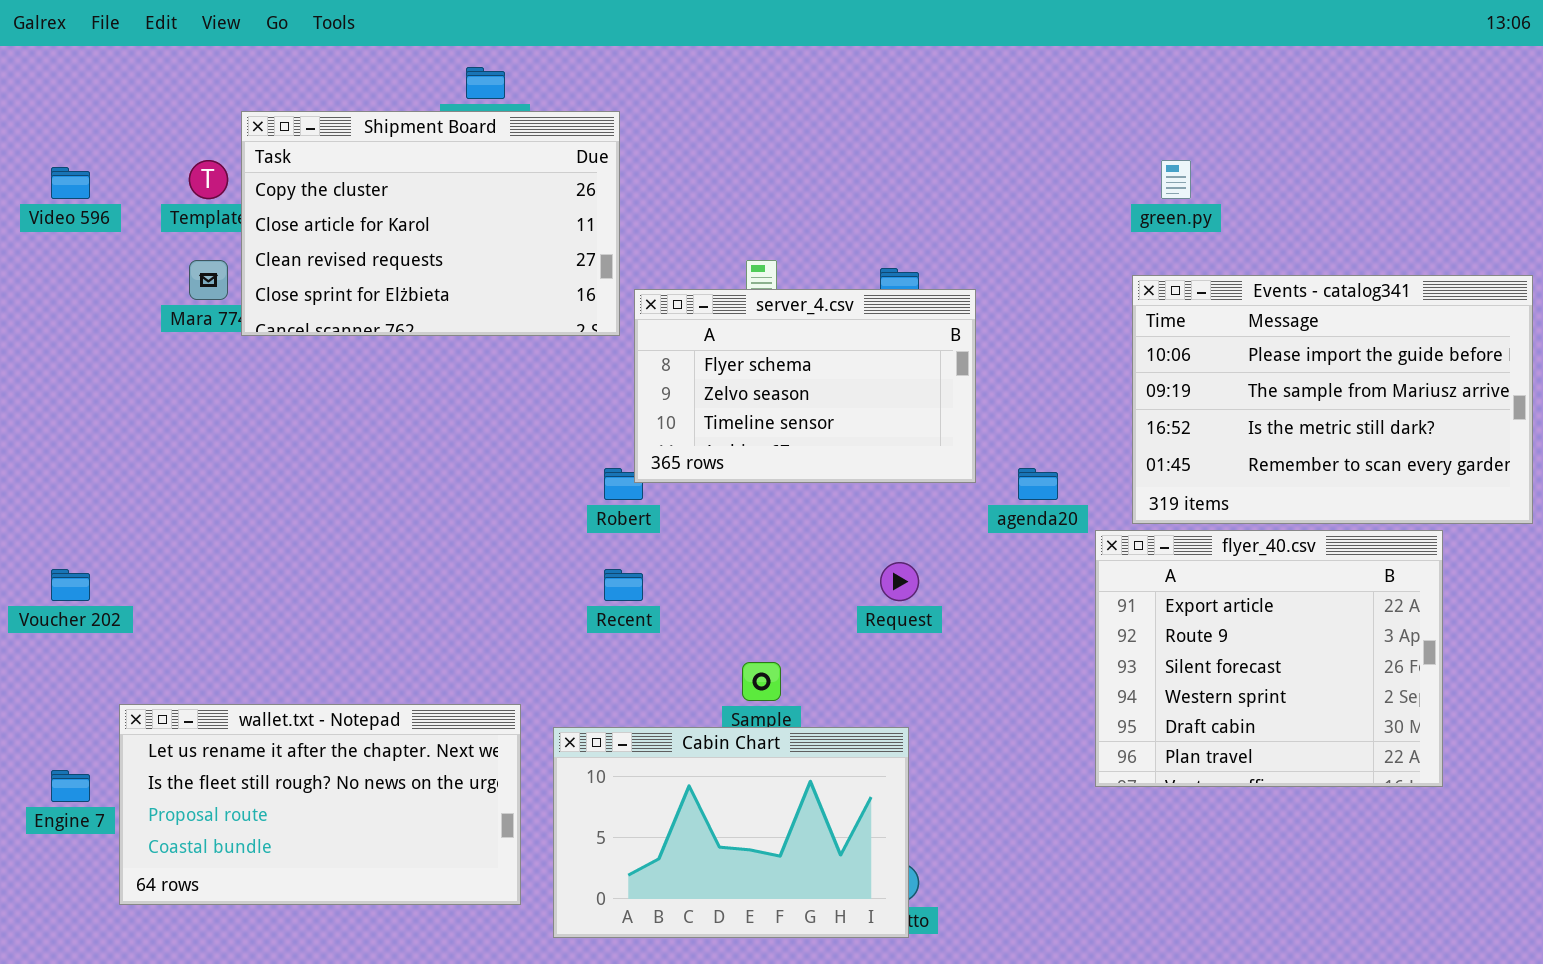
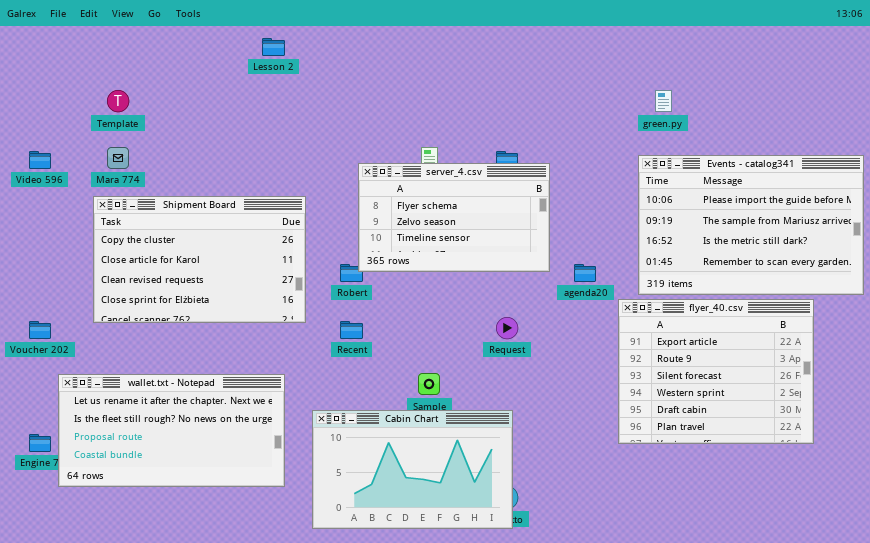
Shipment Board: [241,111,620,336] -> [93,196,306,323], moved
Video 596: [51,167,90,199] -> [29,151,51,169], moved
wallet.txt - Notepad: [119,704,521,905] -> [58,374,285,487], moved

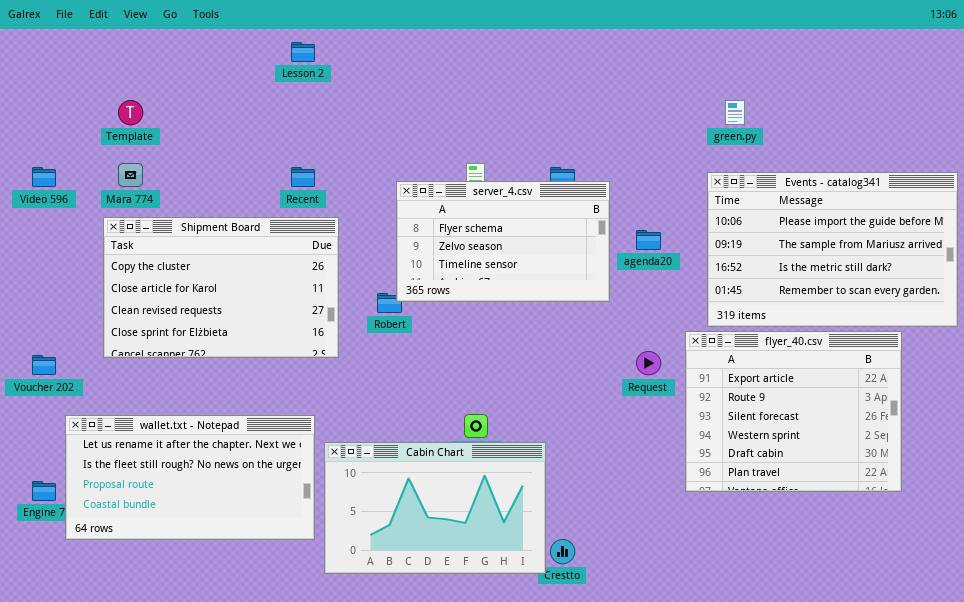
agenda20: [574,264,596,282] -> [636,230,661,250], moved
Request: [496,317,518,339] -> [636,351,661,375], moved
Recent: [340,321,363,339] -> [291,167,315,187], moved
Cabin Chart: [312,410,513,529] -> [324,442,546,574], moved

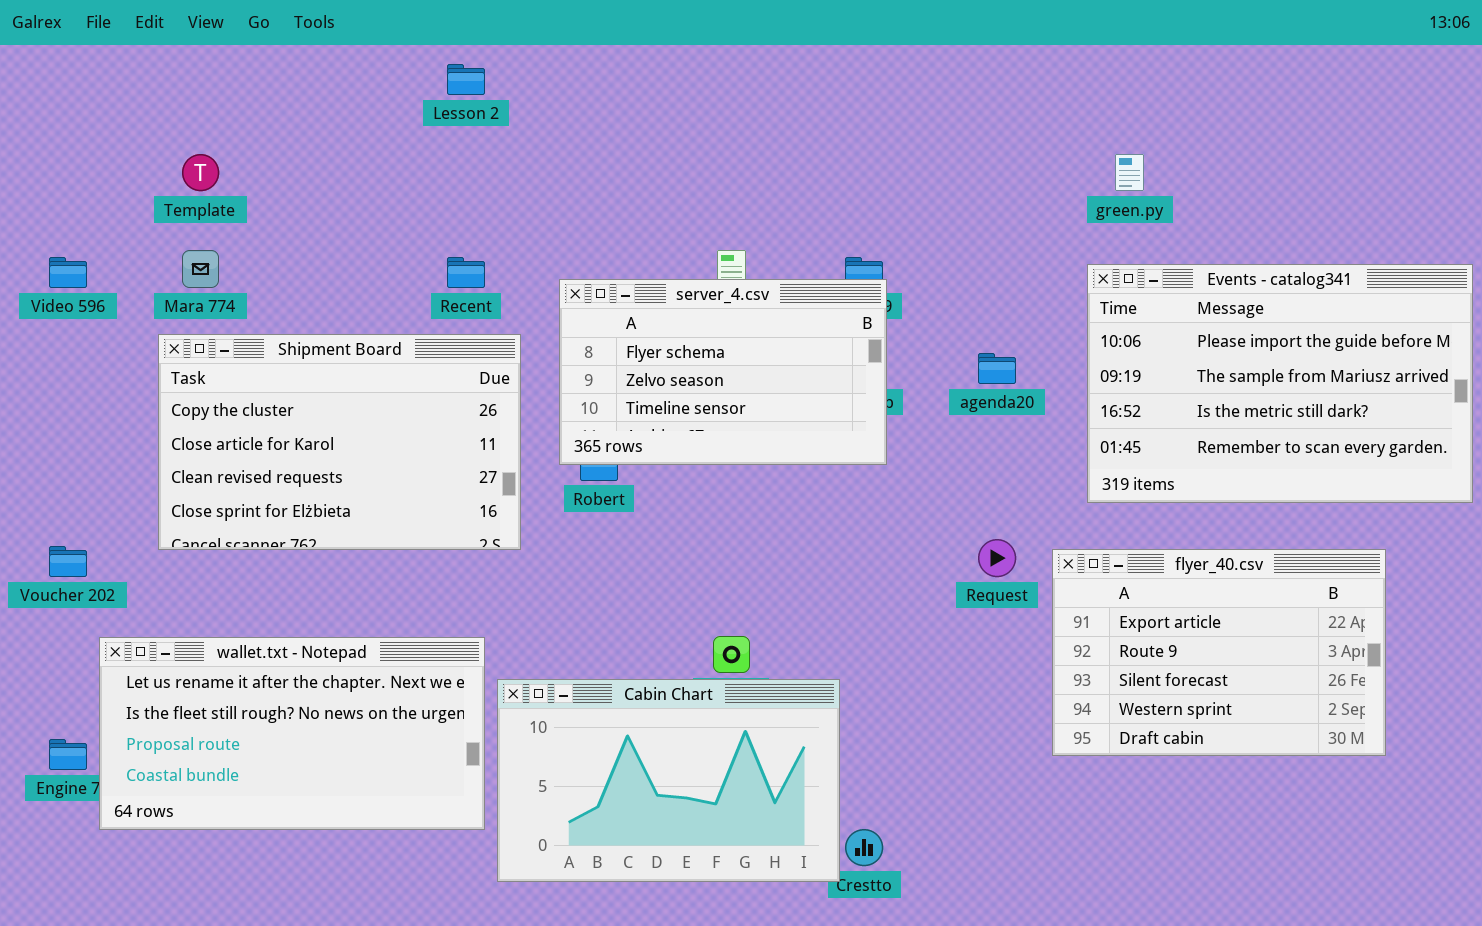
server_4.csv: [396,181,610,302] -> [559,279,887,465], moved
flyer_40.csv: [685,331,902,492] -> [1052,549,1386,756], resized

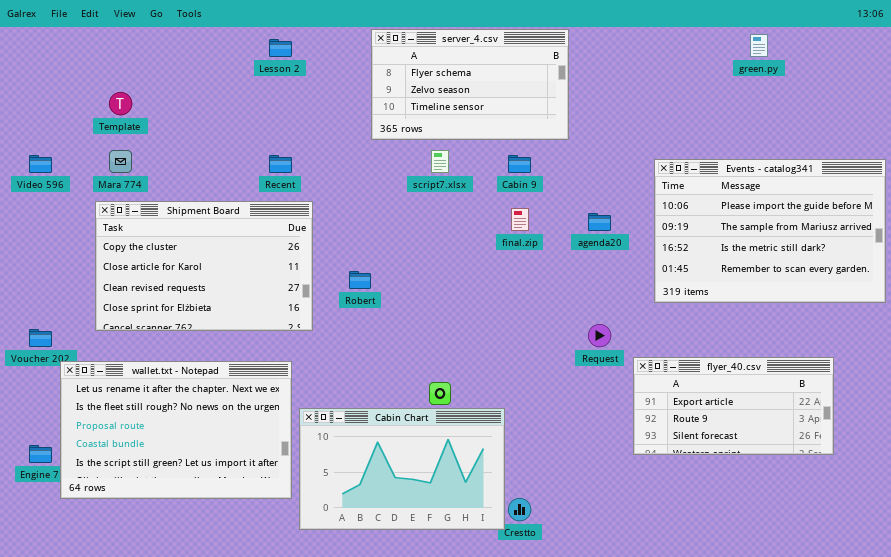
green.py: [1115,154,1144,191] -> [750,34,768,57], moved
server_4.csv: [559,279,887,465] -> [371,29,569,140], moved
flyer_40.csv: [1052,549,1386,756] -> [633,357,834,455], resized
wallet.txt - Notepad: [99,637,485,830] -> [60,361,292,499], resized

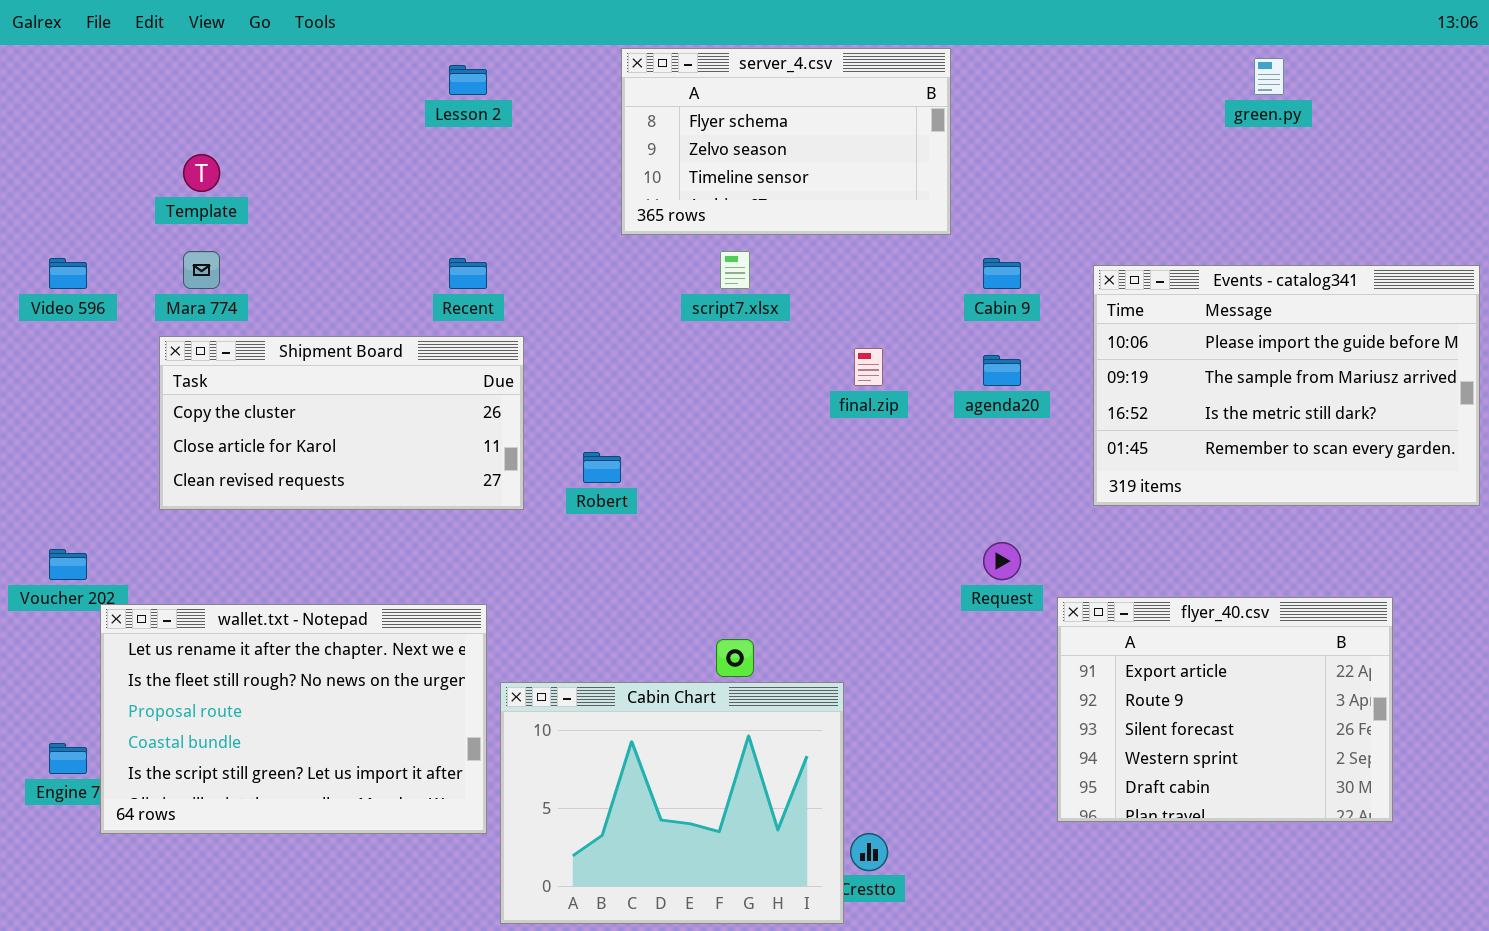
Cabin 9: [508,155,531,173] -> [983,258,1021,289], moved
Shipment Board: [95,201,313,331] -> [159,336,524,510], resized
flyer_40.csv: [633,357,834,455] -> [1057,597,1393,822], resized
Cabin Chart: [299,408,505,530] -> [500,682,844,924], resized

